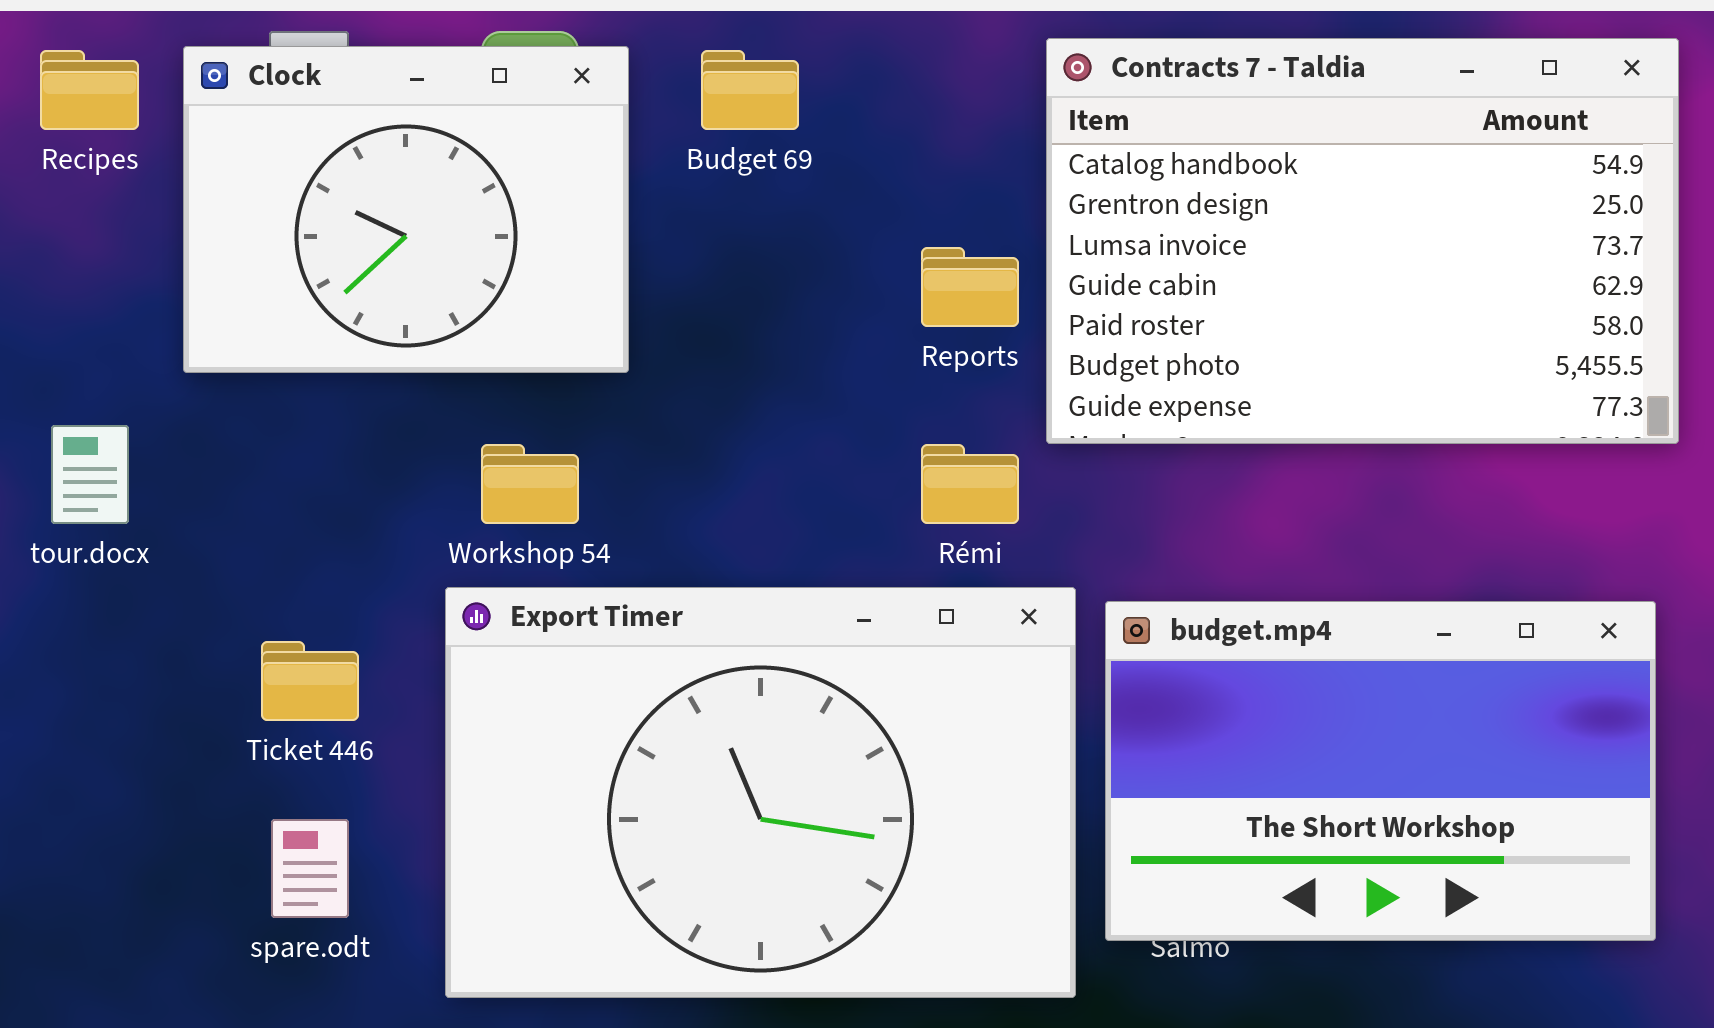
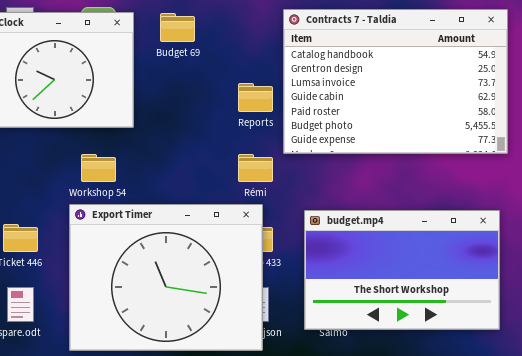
Export Timer: [445,587,1076,998] -> [69,204,263,351], resized

